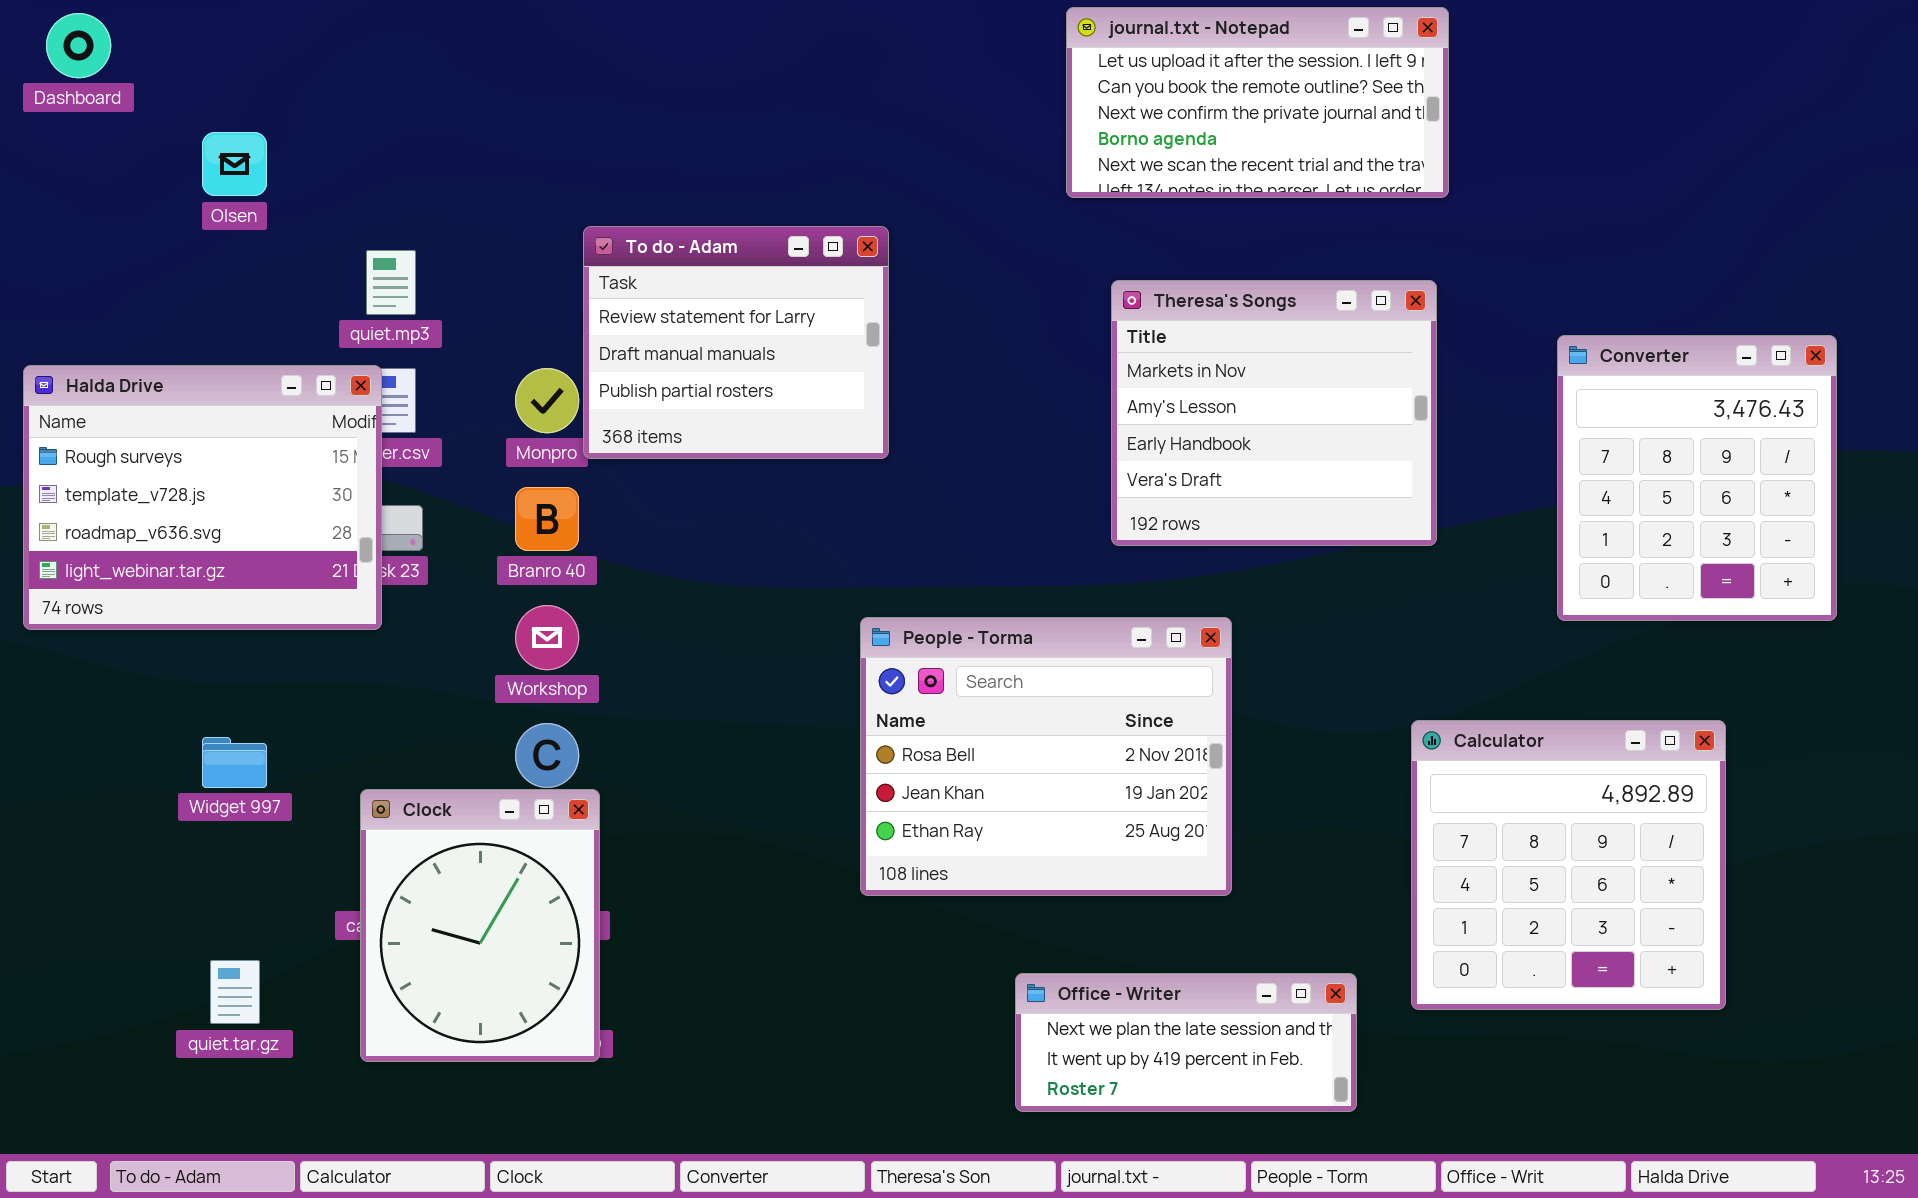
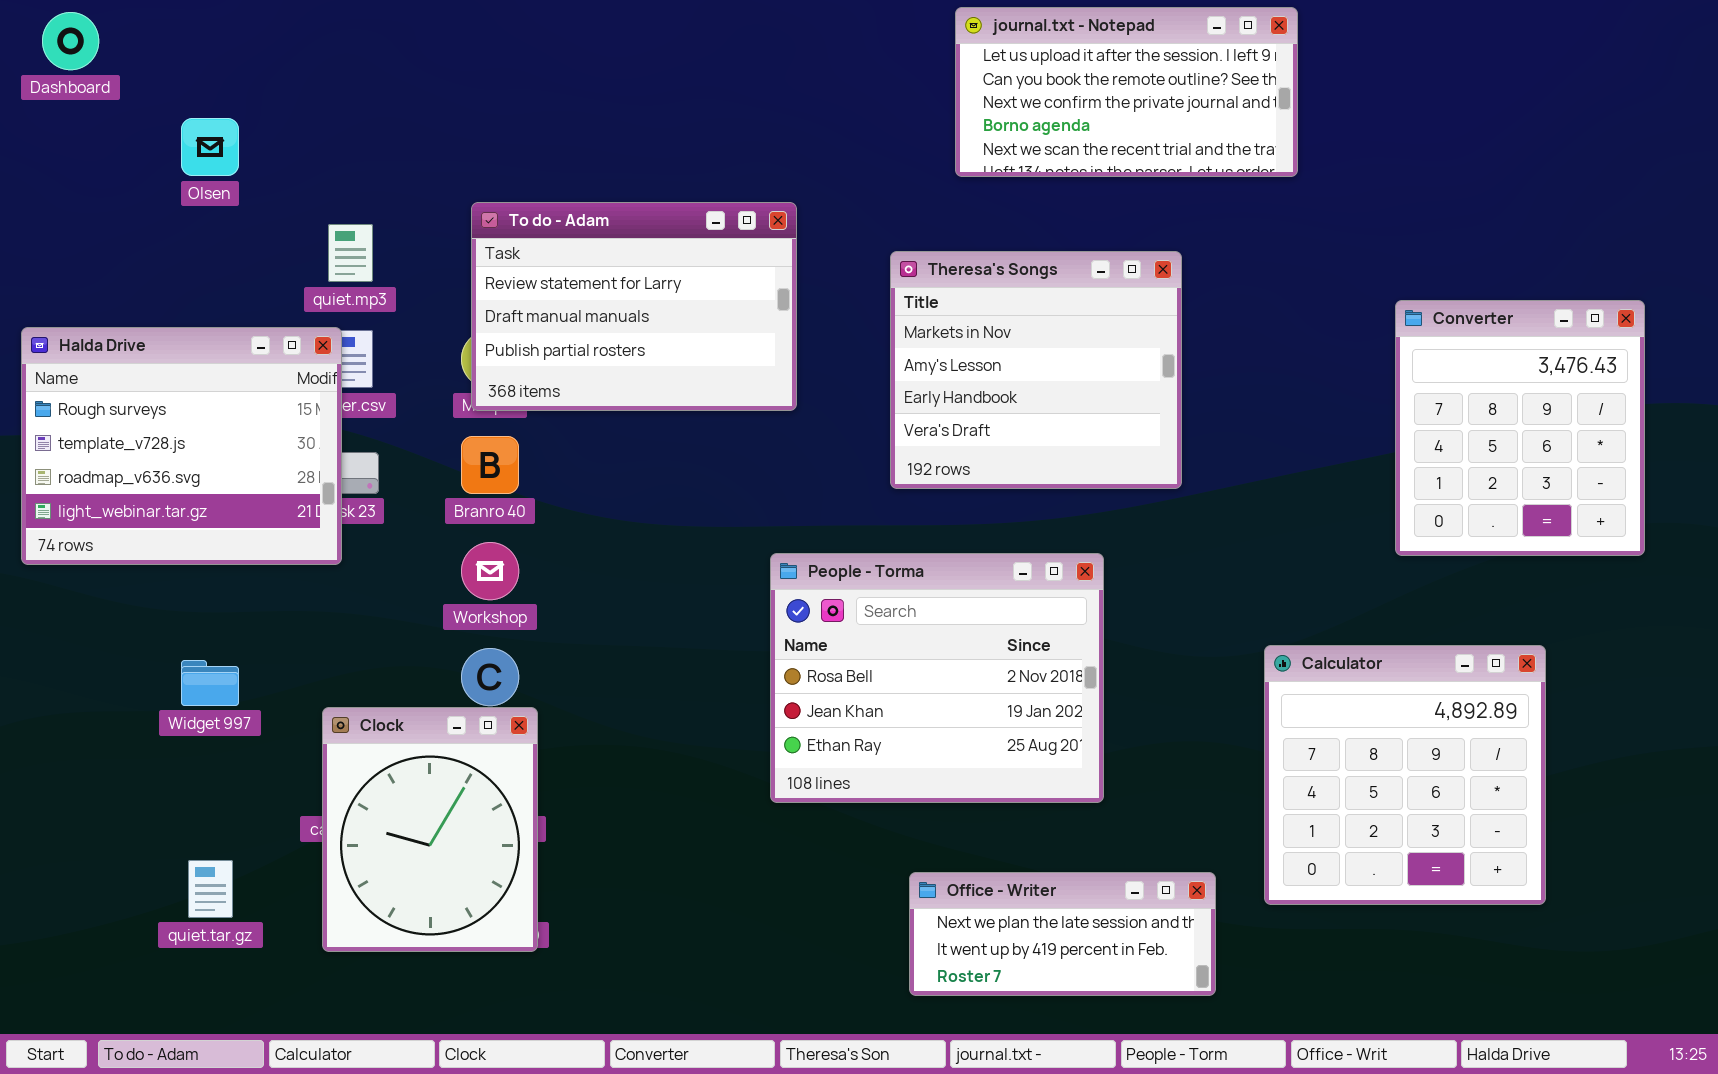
To do - Adam: [583,226,889,459] -> [471,202,797,411], resized
Theresa's Songs: [1111,280,1437,546] -> [890,251,1182,489], moved

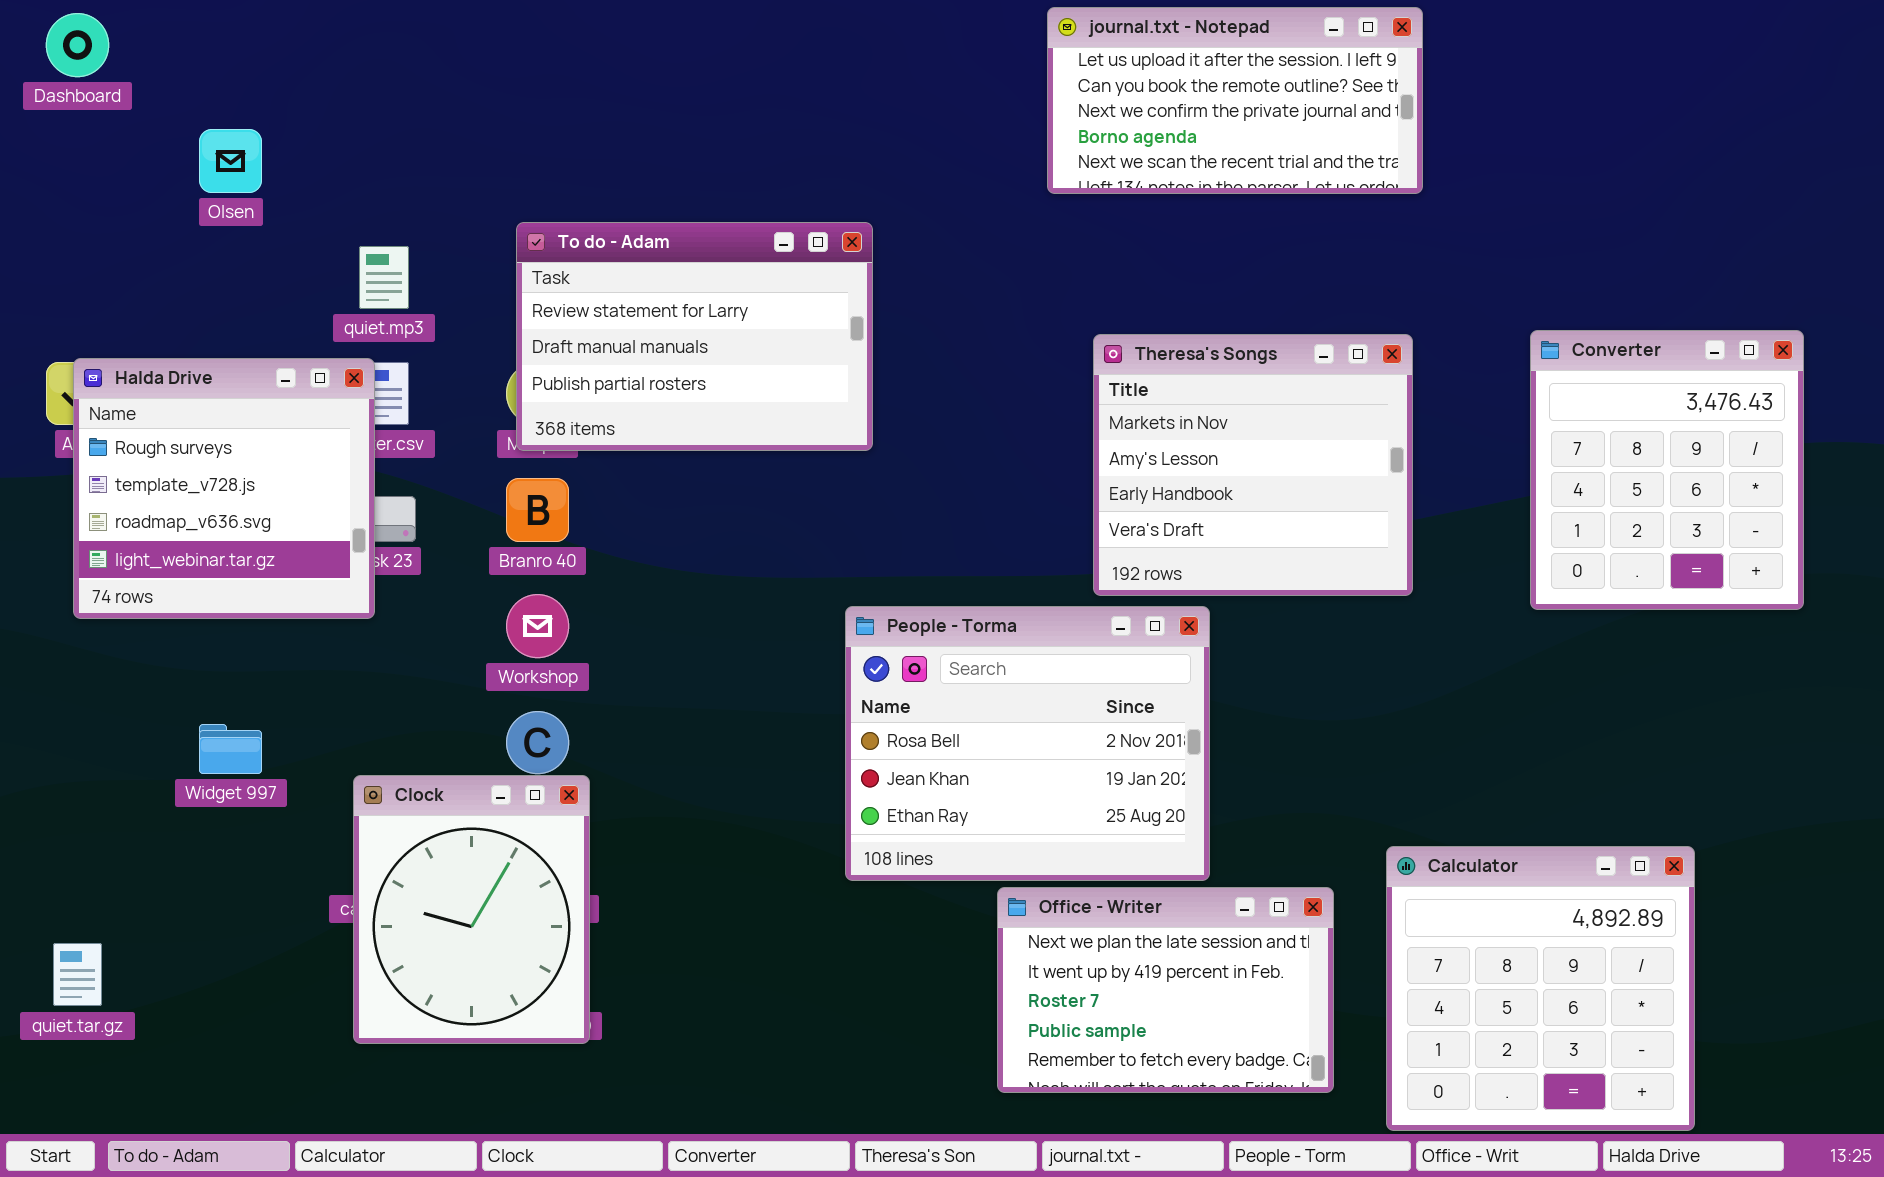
Theresa's Songs: [890,251,1182,489] -> [1093,334,1413,596], moved
Halda Drive: [21,327,342,565] -> [73,358,375,619], resized
Calculator: [1264,645,1546,905] -> [1386,846,1695,1131], moved
quiet.tar.gz: [188,860,233,918] -> [53,943,102,1006], moved
Office - Writer: [909,872,1216,996] -> [997,887,1334,1093], resized

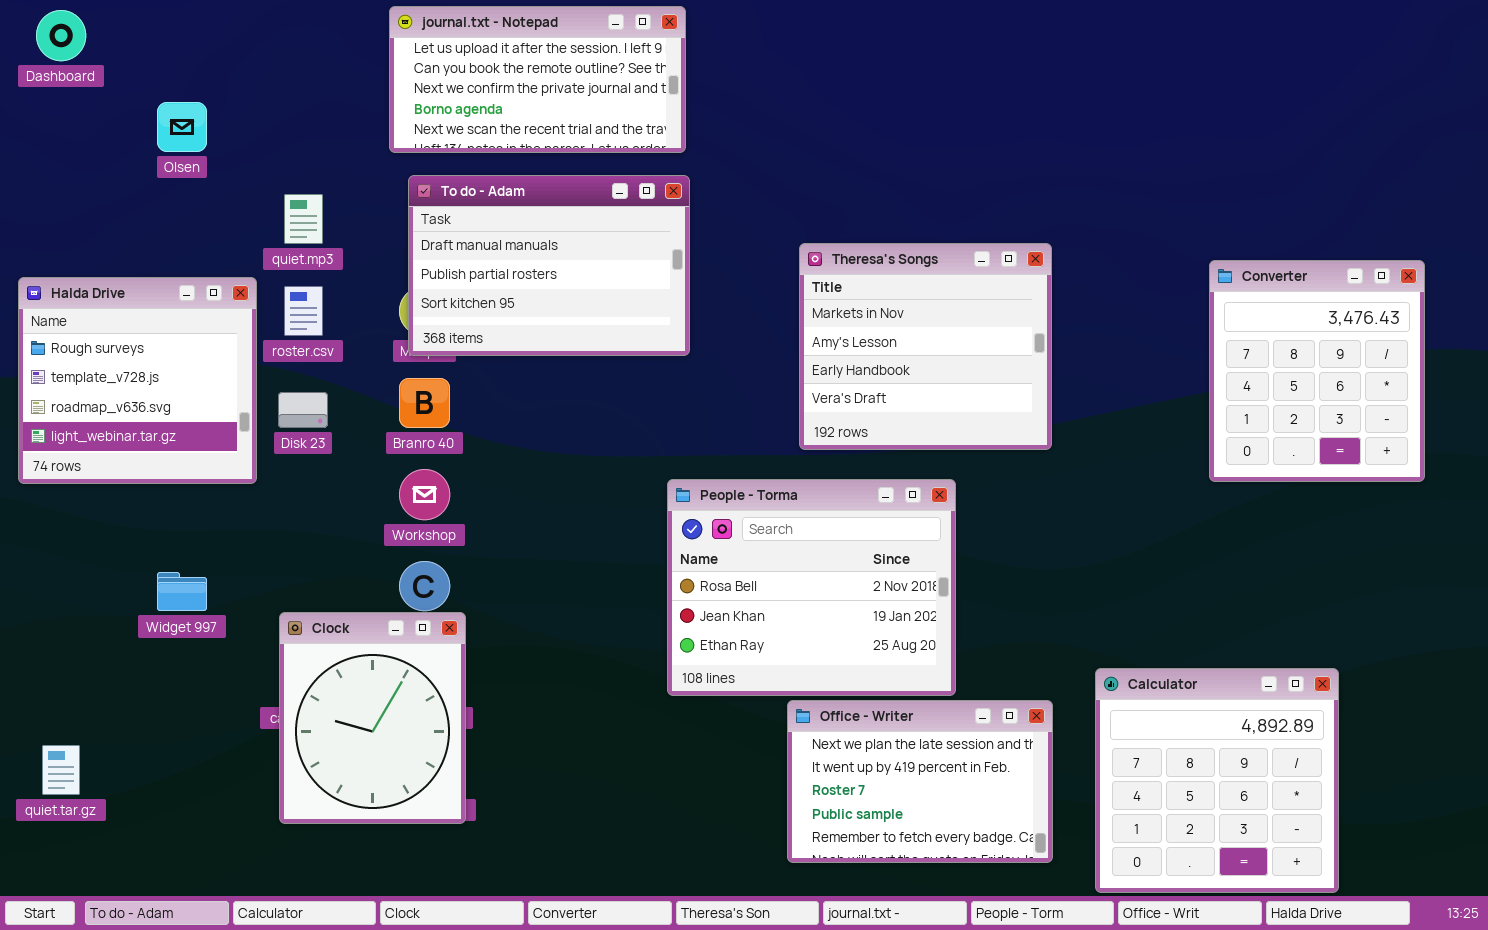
journal.txt - Notepad: [1047,7,1423,194] -> [389,6,686,153], moved
To do - Adam: [516,222,873,451] -> [408,175,690,356], scrolled down 1 row
Theresa's Songs: [1093,334,1413,596] -> [799,243,1052,450], moved
Halda Drive: [73,358,375,619] -> [18,277,257,484], moved

